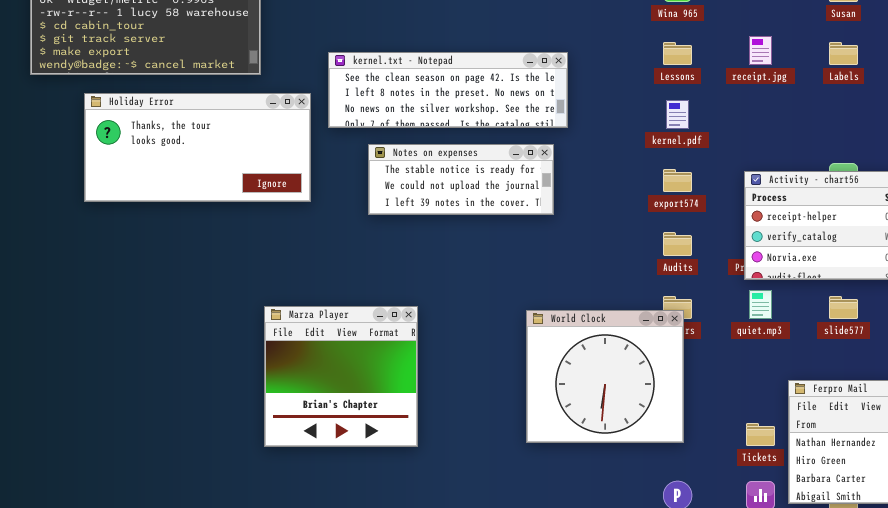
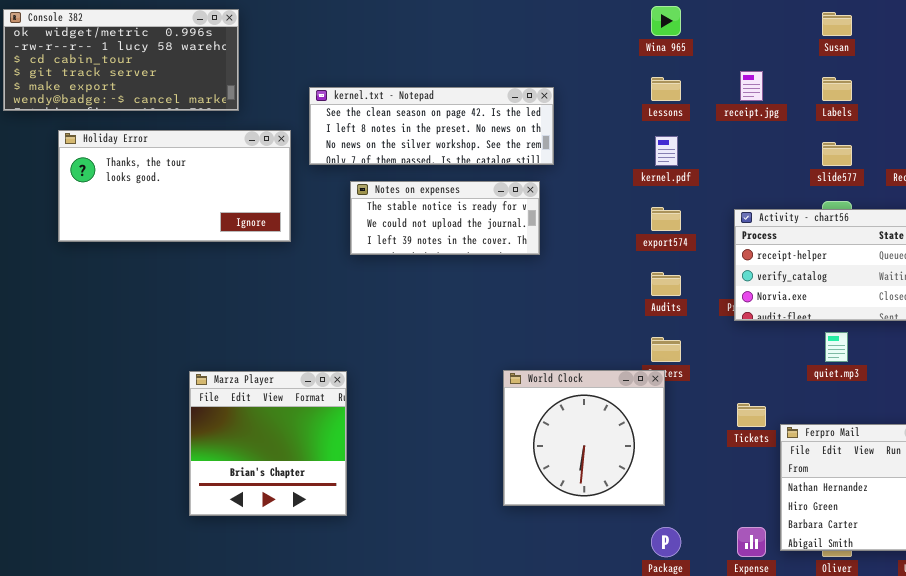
quiet.mp3: [749,290,772,319] -> [825,332,848,362], moved
slide577: [829,296,858,319] -> [822,142,852,166], moved
Marza Player: [264,306,418,447] -> [189,371,347,516], moved
World Clock: [526,310,684,443] -> [503,370,665,506], moved
Tickets: [746,423,775,446] -> [737,403,766,427], moved

